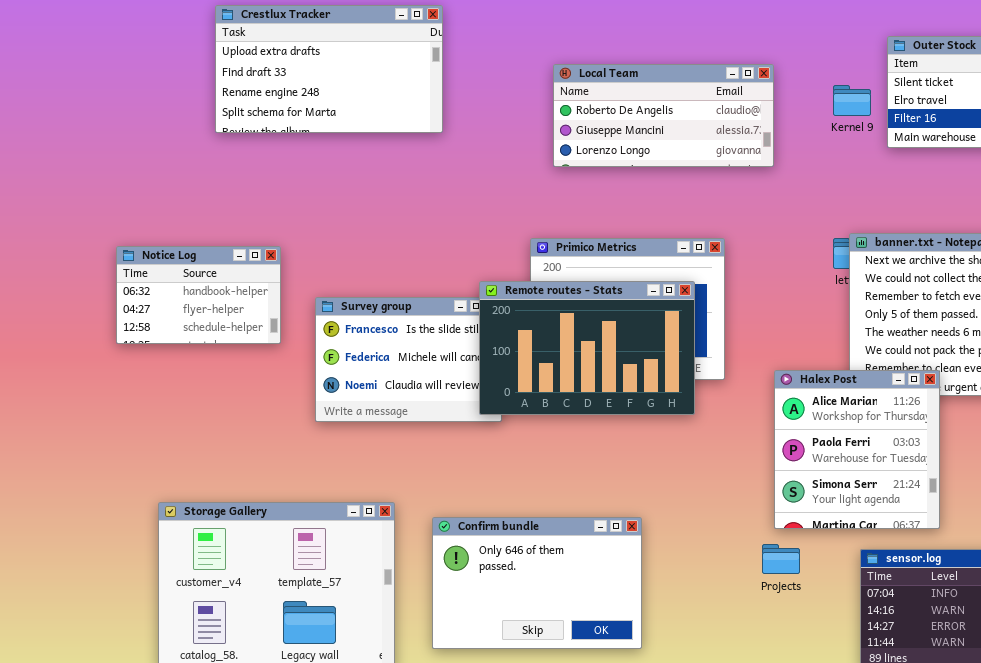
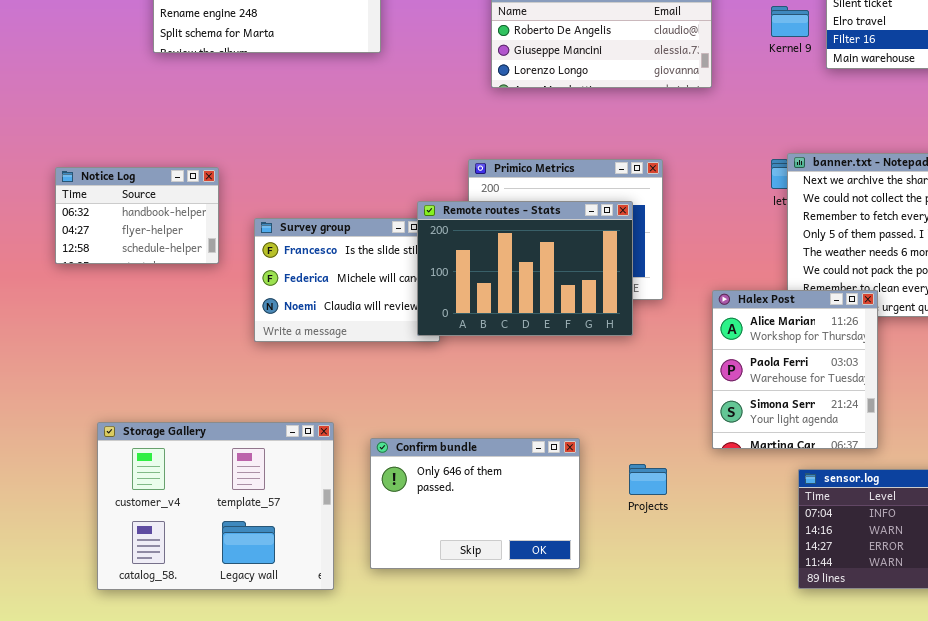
Projects: [762,544,800,574] -> [629,464,667,495], moved

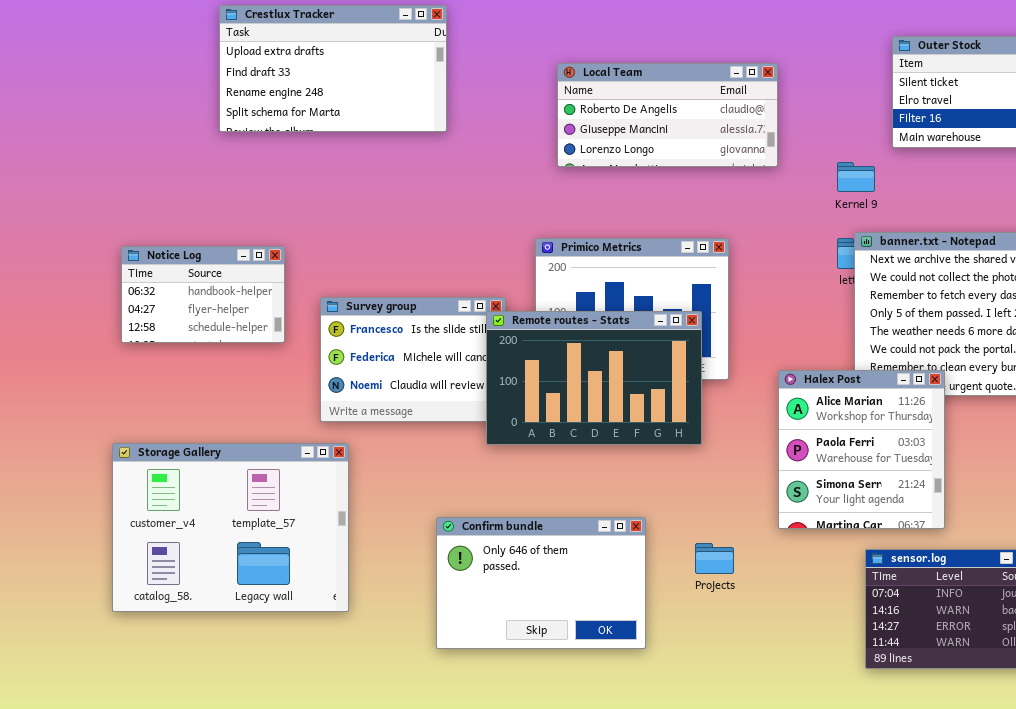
Kernel 9: [771,6,809,37] -> [837,162,875,192], moved
Remote routes - Stats: [417,201,633,336] -> [486,311,702,445], moved
Storage Gallery: [97,422,334,590] -> [112,443,349,612], moved

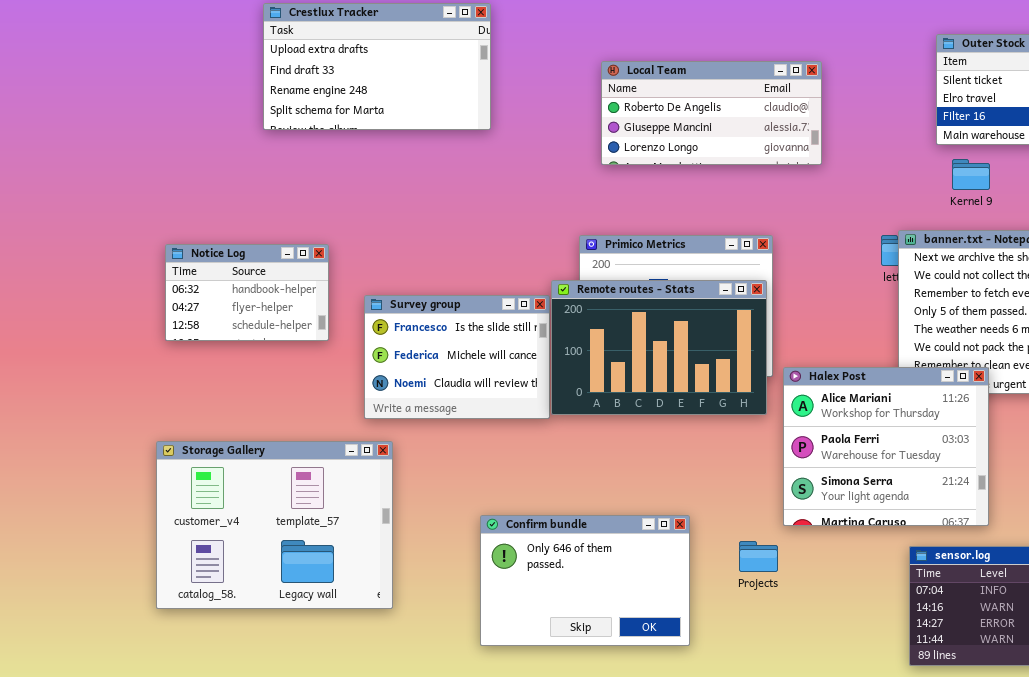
Kernel 9: [837,162,875,192] -> [952,159,990,190], moved
Remote routes - Stats: [486,311,702,445] -> [551,280,767,415], moved
Halex Post: [778,370,945,529] -> [783,367,989,526], resized

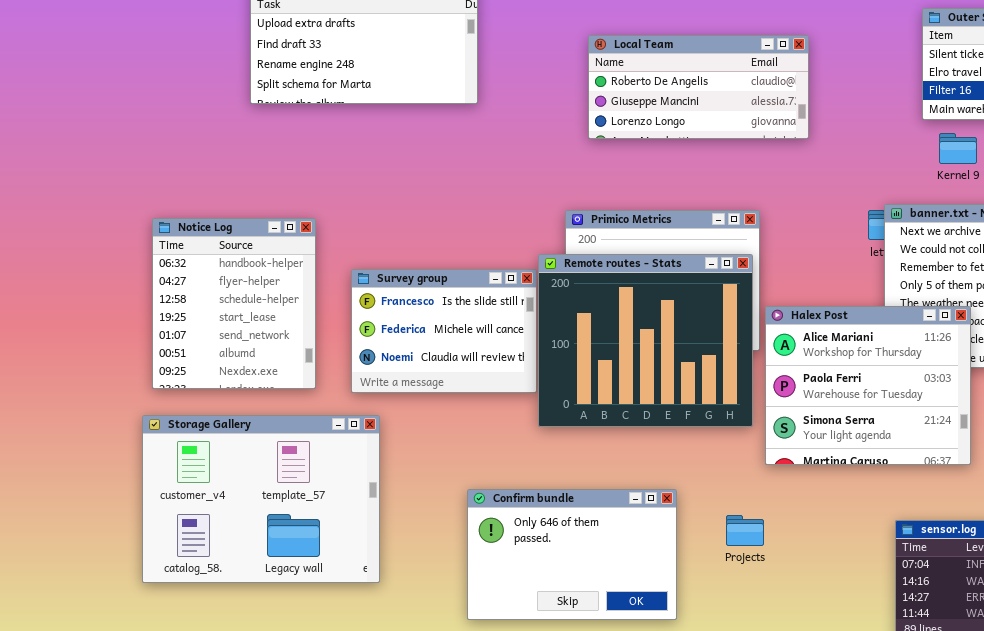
Notice Log: [165,244,329,341] -> [152,218,316,389], resized
Remote routes - Stats: [551,280,767,415] -> [538,254,753,427], resized
Halex Post: [783,367,989,526] -> [765,306,971,465], moved

